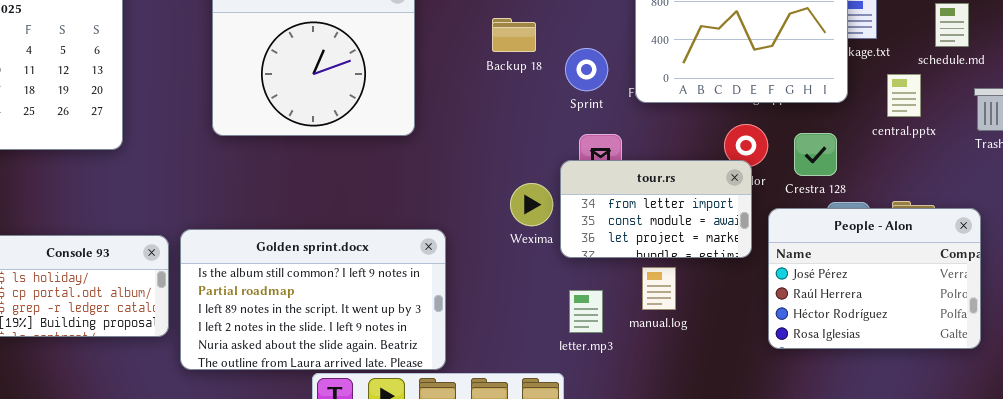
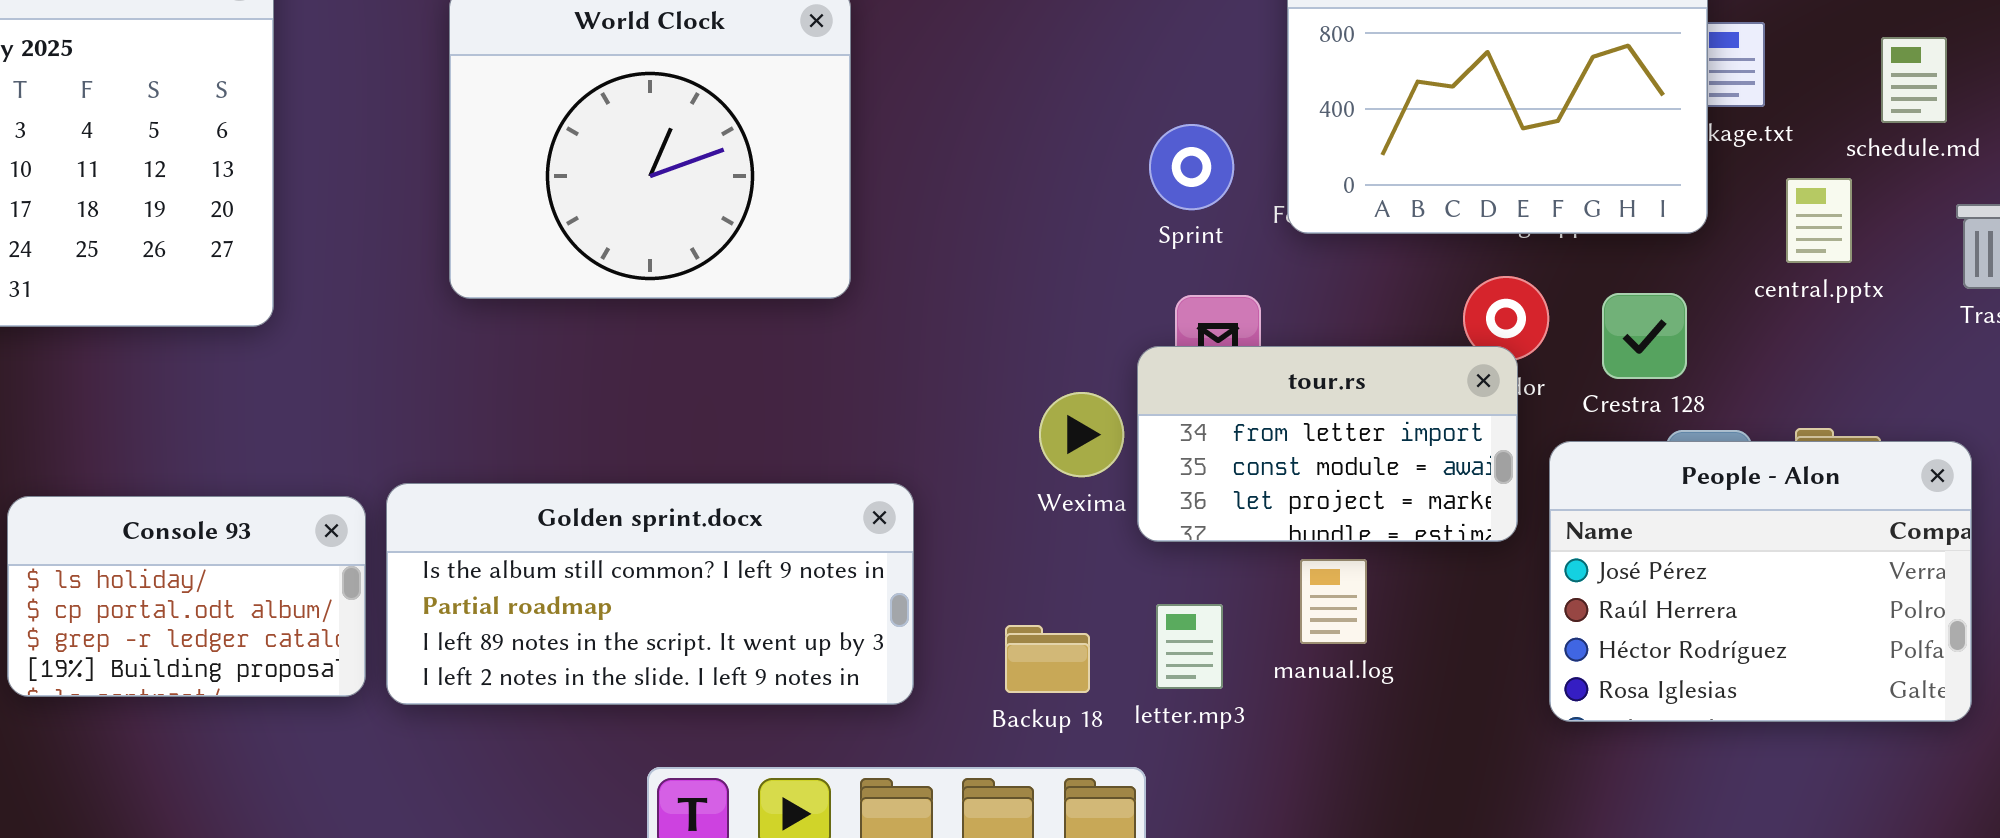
Backup 18: [492,18,536,52] -> [1005,625,1090,693], moved
Golden sprint.docx: [180,229,446,370] -> [386,483,914,705], resized

